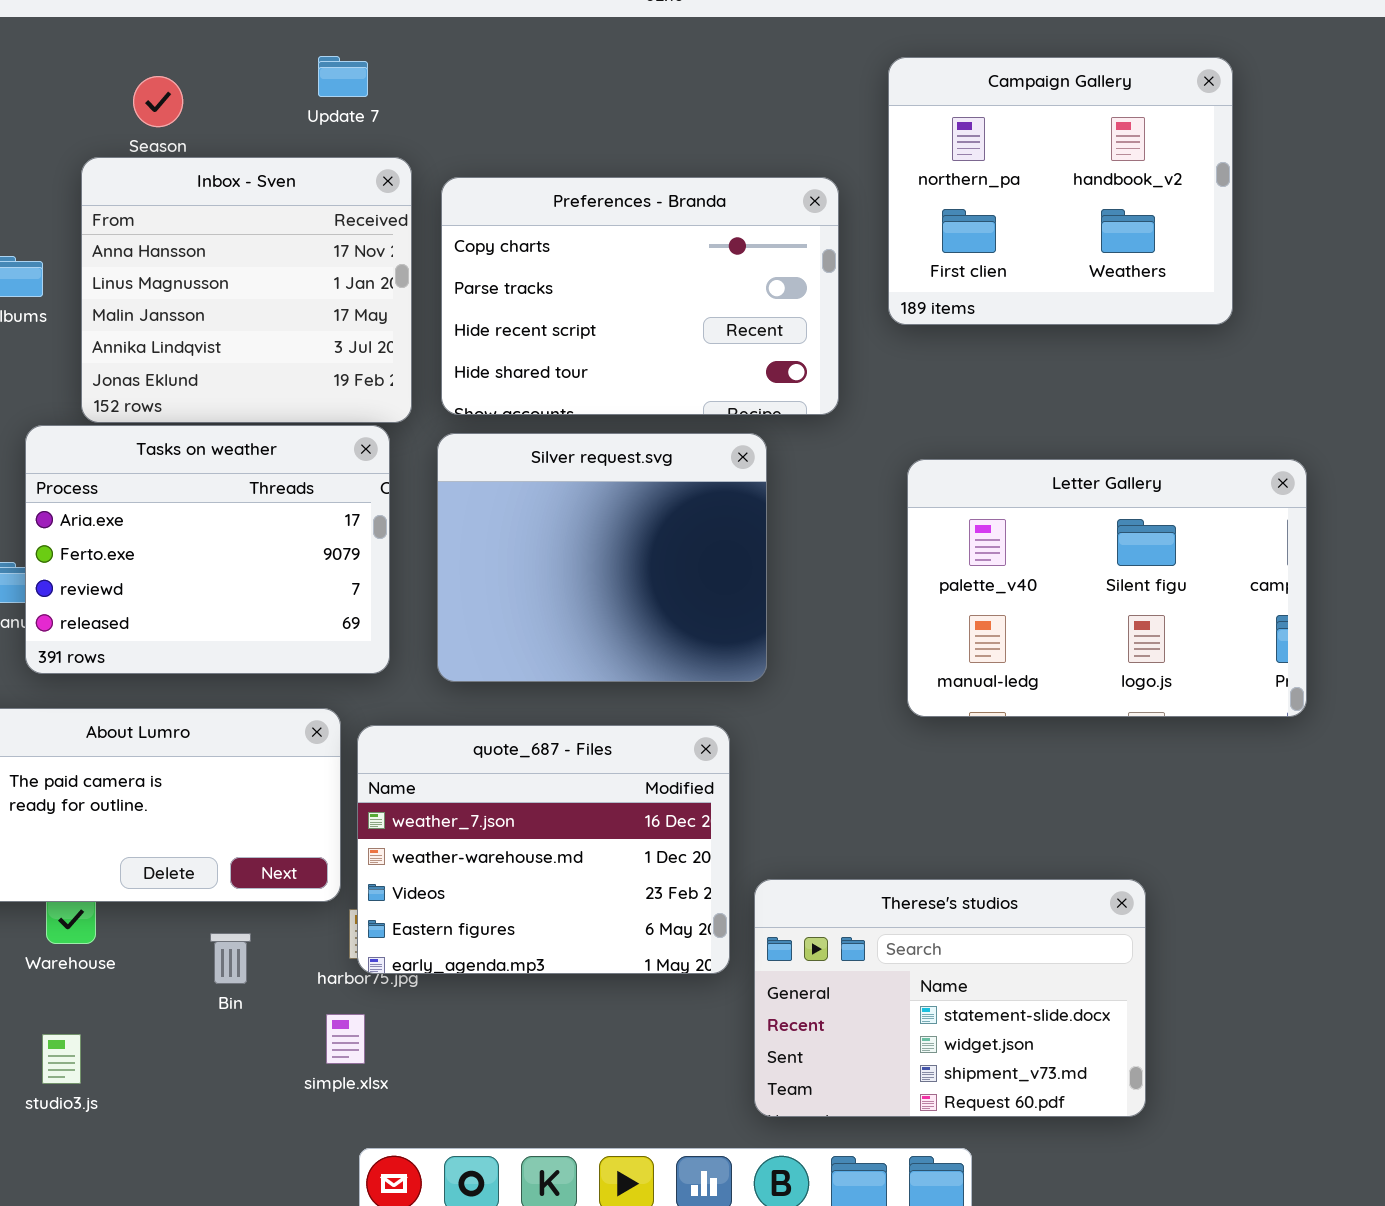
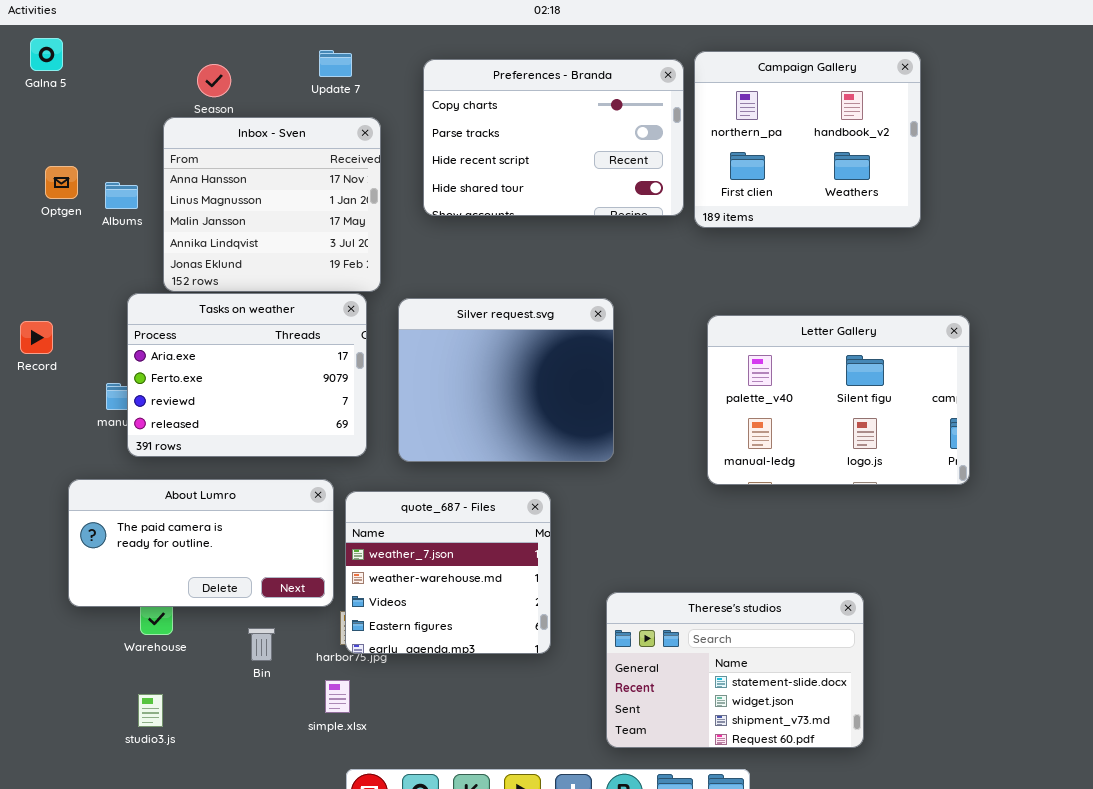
Preferences - Branda: [441,177,839,415] -> [423,59,684,216], moved
quote_687 - Files: [357,725,730,974] -> [345,491,551,654], resized

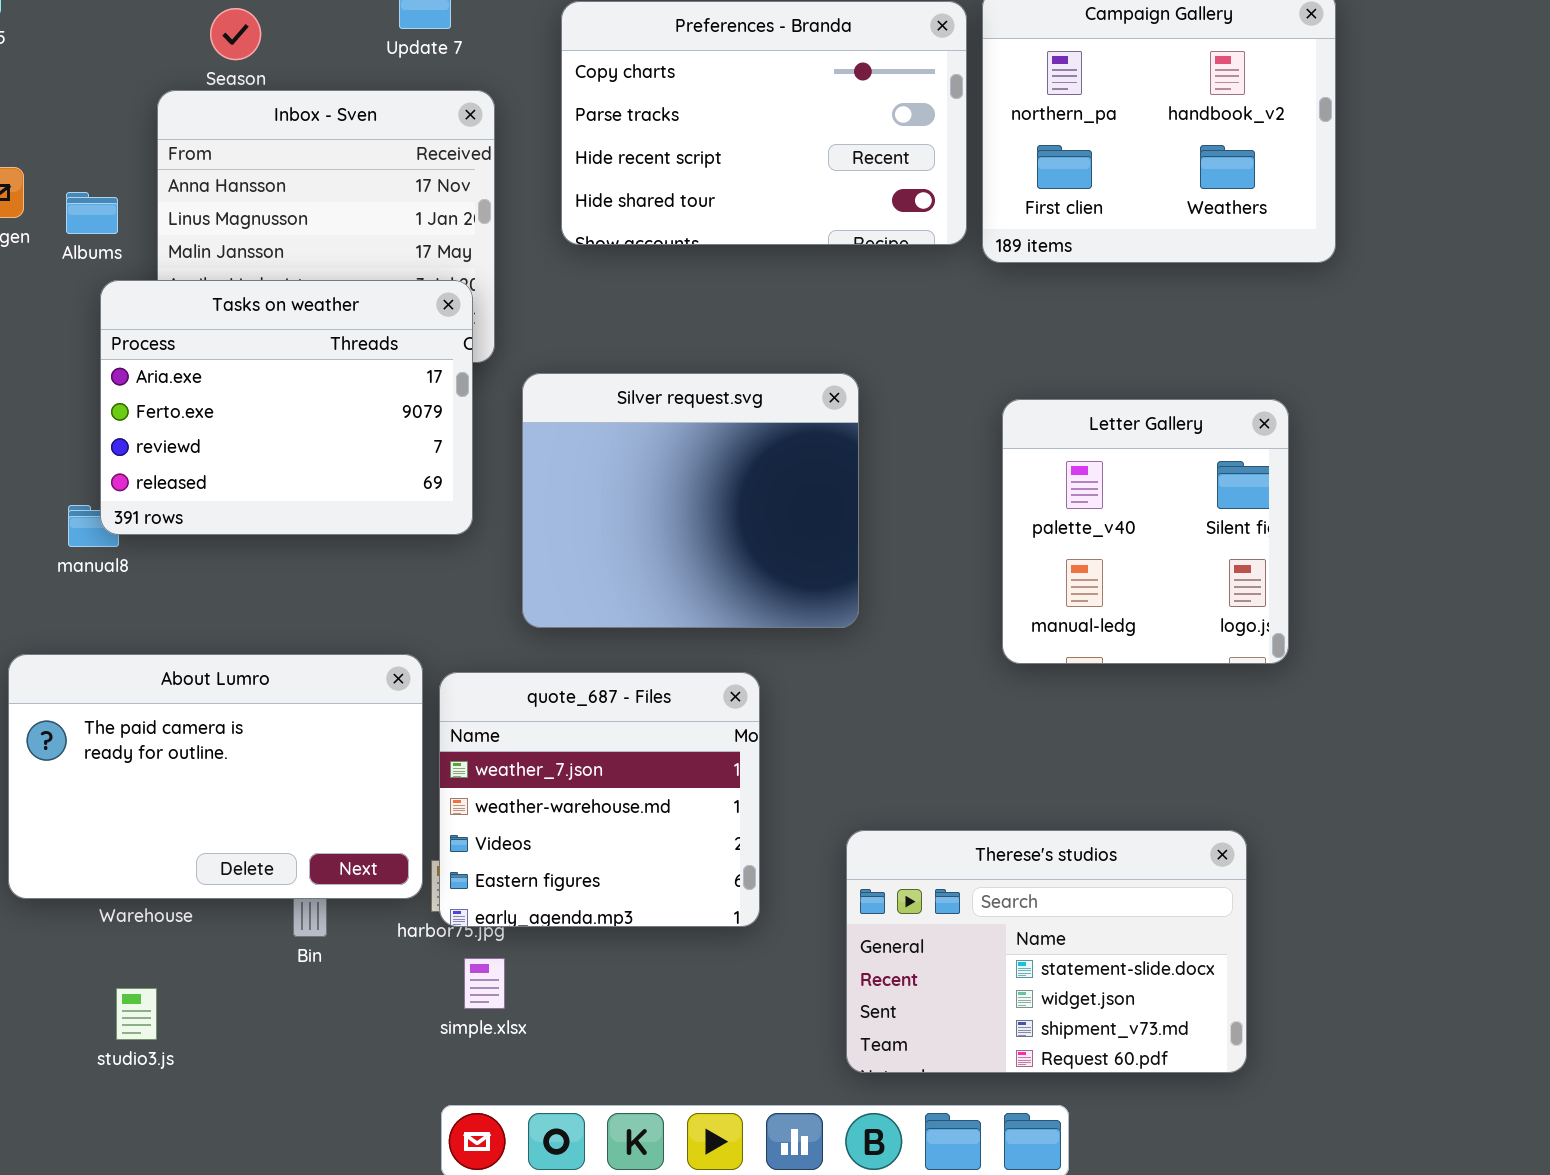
Tasks on weather: [127,293,367,457] -> [100,280,473,535], moved
Letter Gallery: [707,315,970,485] -> [1002,399,1289,664], resized
About Lumro: [68,479,334,607] -> [8,654,423,899], resized
simple.xlsx: [325,680,350,713] -> [464,958,505,1009], moved

